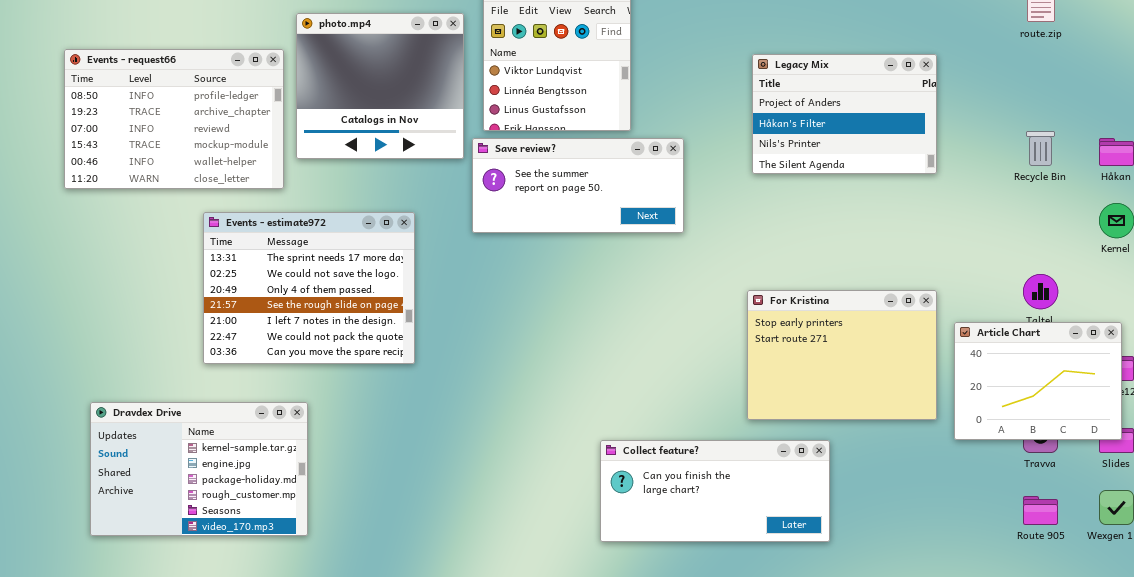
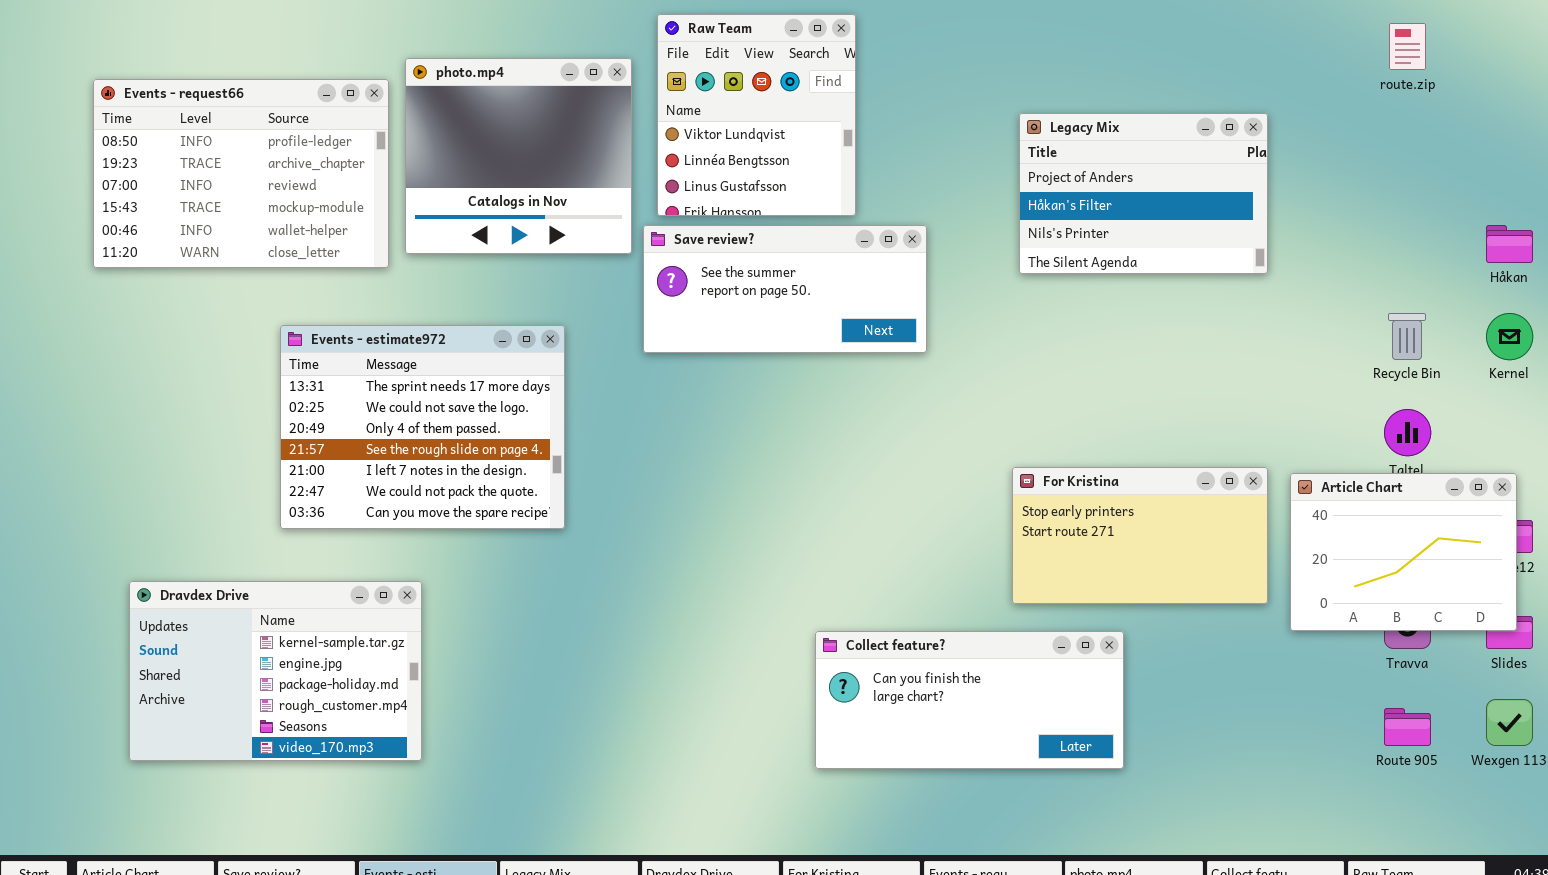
Events - request66: [64,49,284,189] -> [93,79,389,268], moved
Recycle Bin: [1026,131,1055,166] -> [1388,313,1426,360], moved
For Kristina: [747,290,937,420] -> [1012,467,1268,604], resized

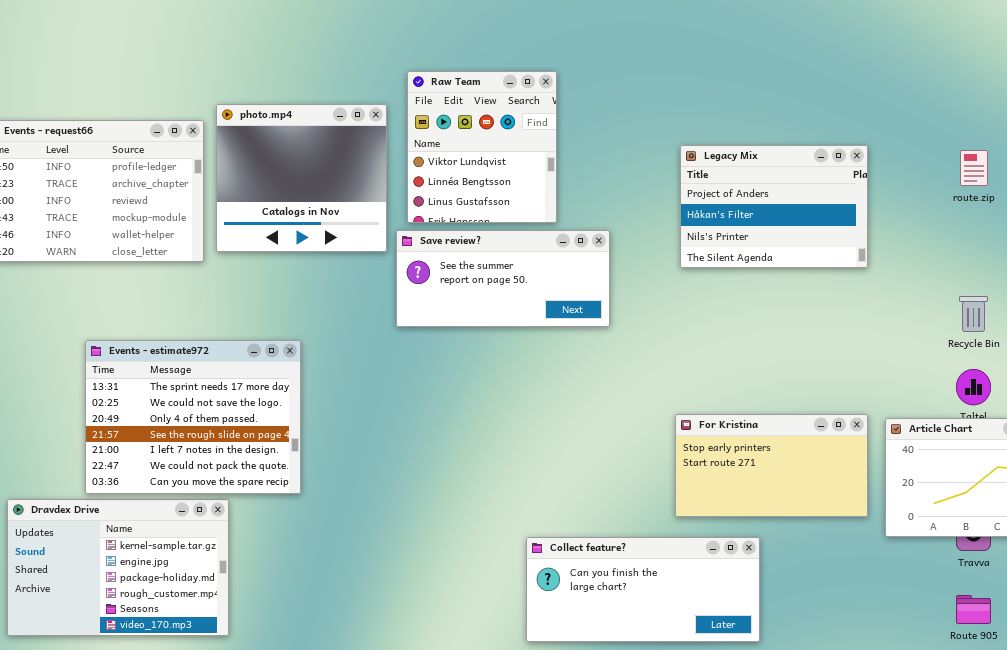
route.zip: [1389,23,1426,70] -> [960,150,988,186], moved
Events - estimate972: [280,325,565,529] -> [85,340,301,494], moved

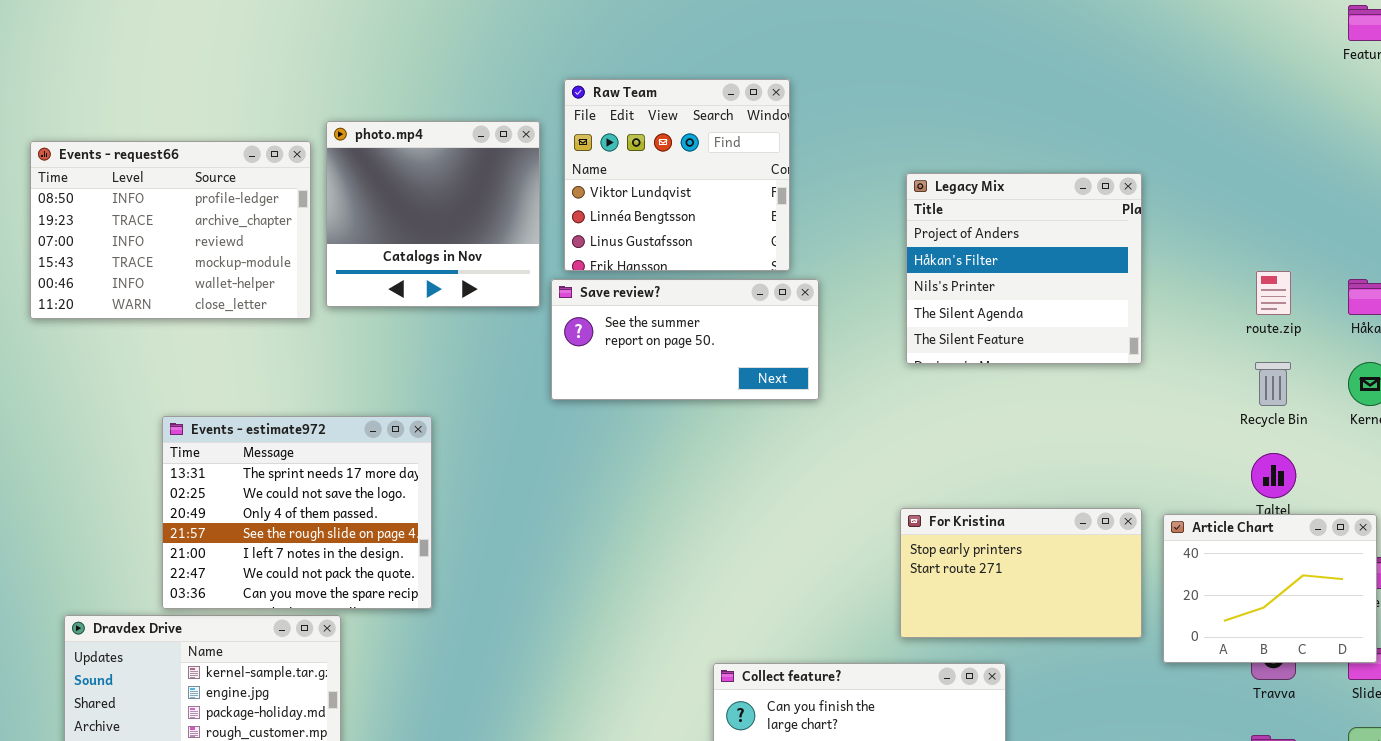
Raw Team: [407,71,557,223] -> [564,79,790,271], resized
Legacy Mix: [680,145,868,268] -> [906,173,1142,364], resized
route.zip: [960,150,988,186] -> [1256,271,1291,315], moved

